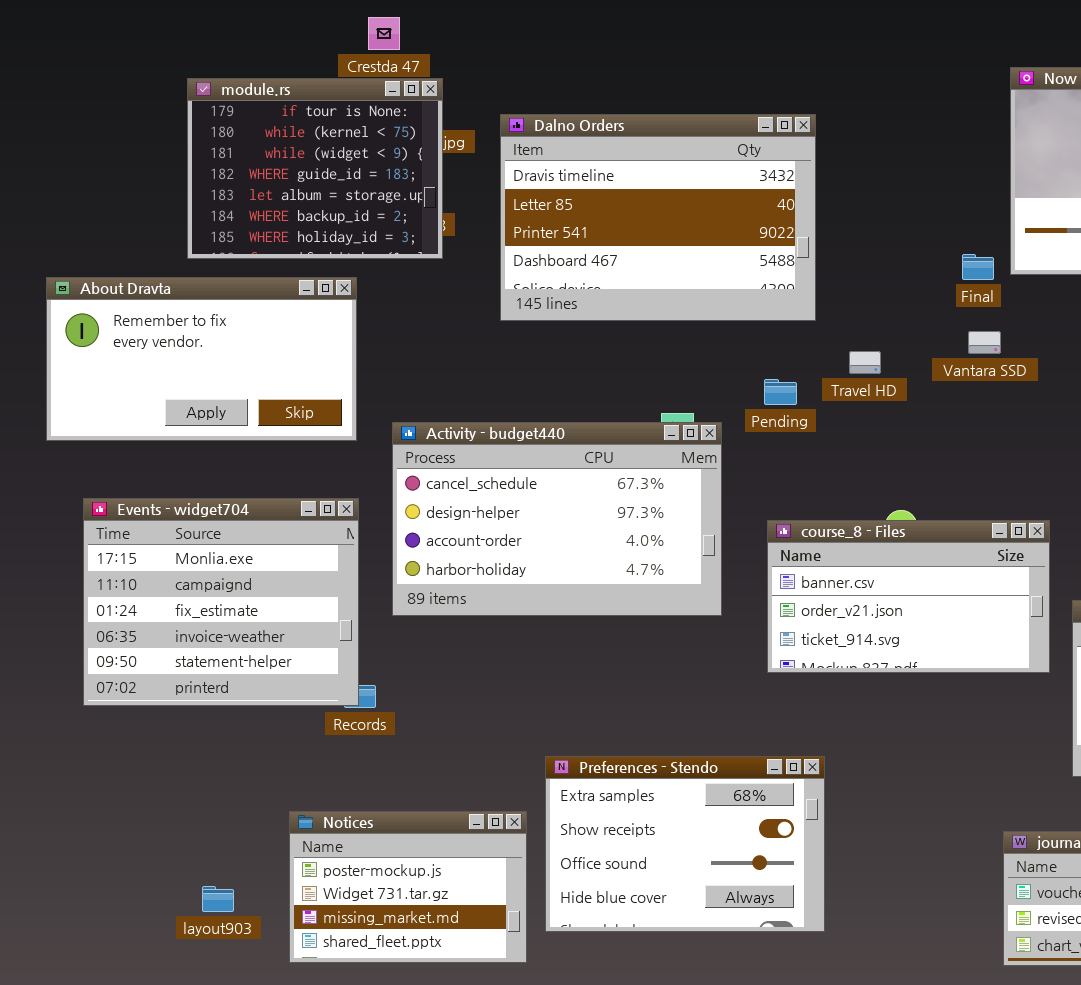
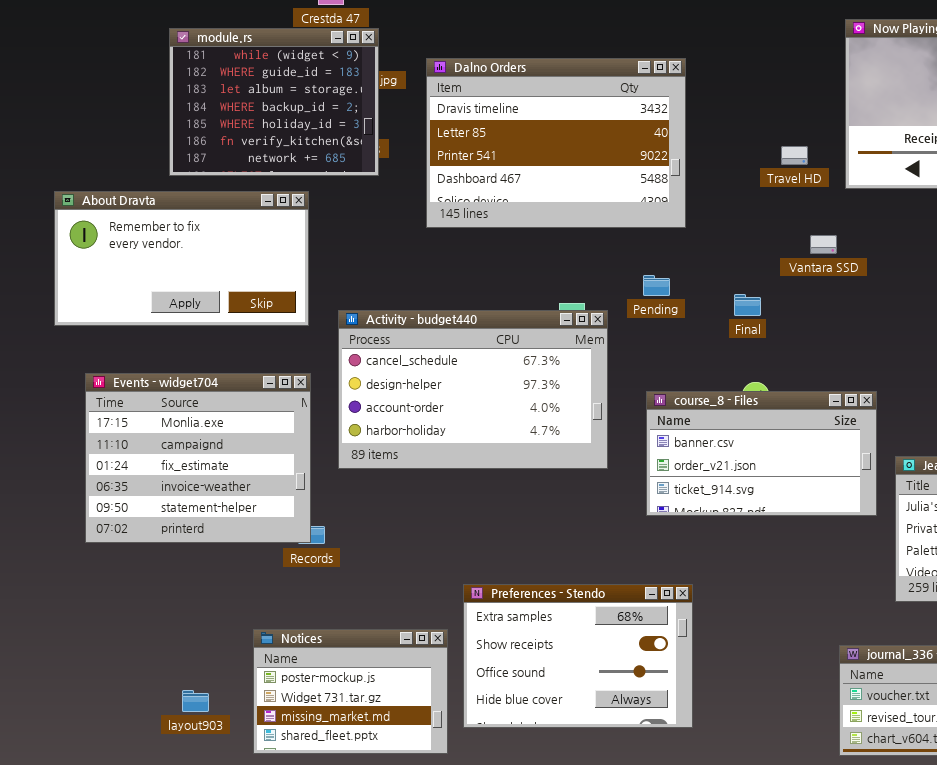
module.rs: [187,78,443,259] -> [169,28,379,176], scrolled down 2 rows
Final: [962,254,994,280] -> [734,294,761,316], moved
Travel HD: [849,351,881,374] -> [781,146,808,165], moved

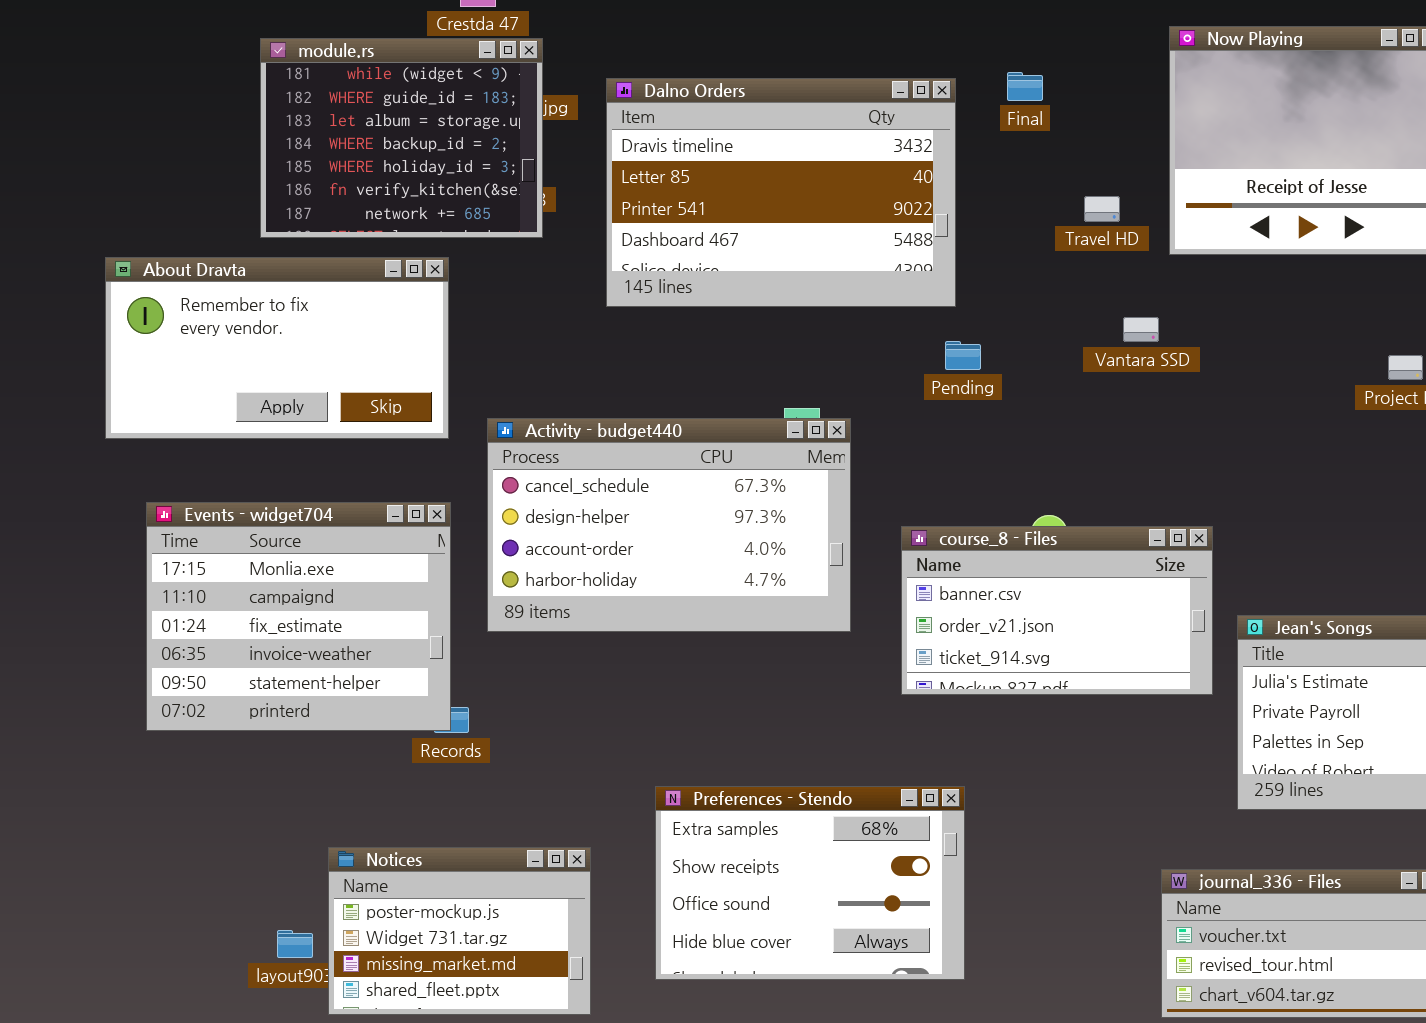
Pending: [643,275,670,296] -> [945,341,981,370], moved
Final: [734,294,761,316] -> [1007,72,1043,101], moved
Notices: [253,629,448,754] -> [328,847,591,1015], moved

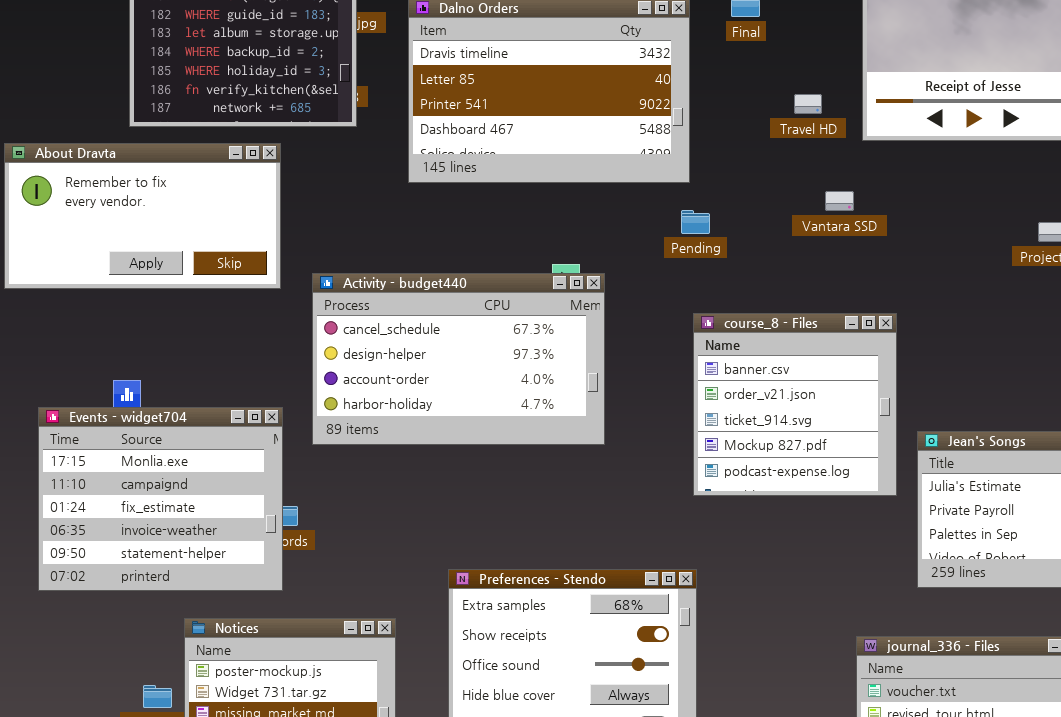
Events - widget704: [146,502,451,731] -> [38,407,283,591], moved
course_8 - Files: [901,526,1213,695] -> [693,313,897,496], resized

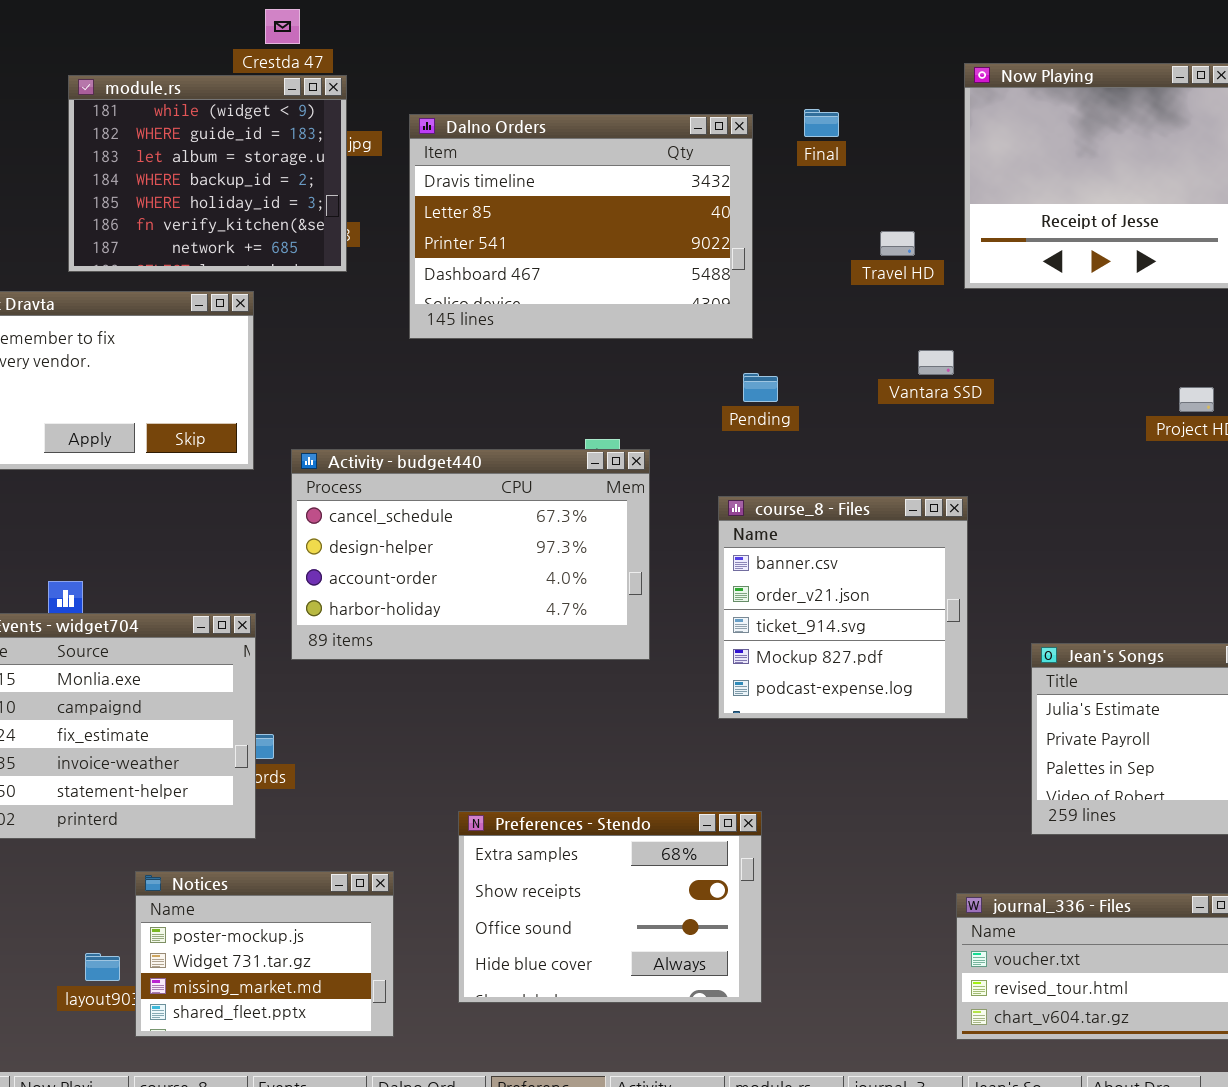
course_8 - Files: [693,313,897,496] -> [718,496,968,719], moved

